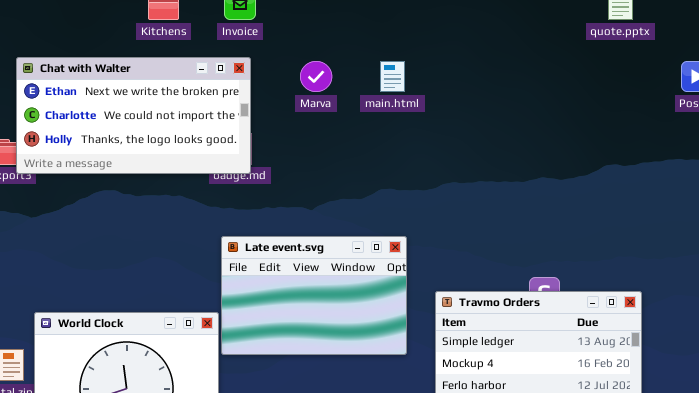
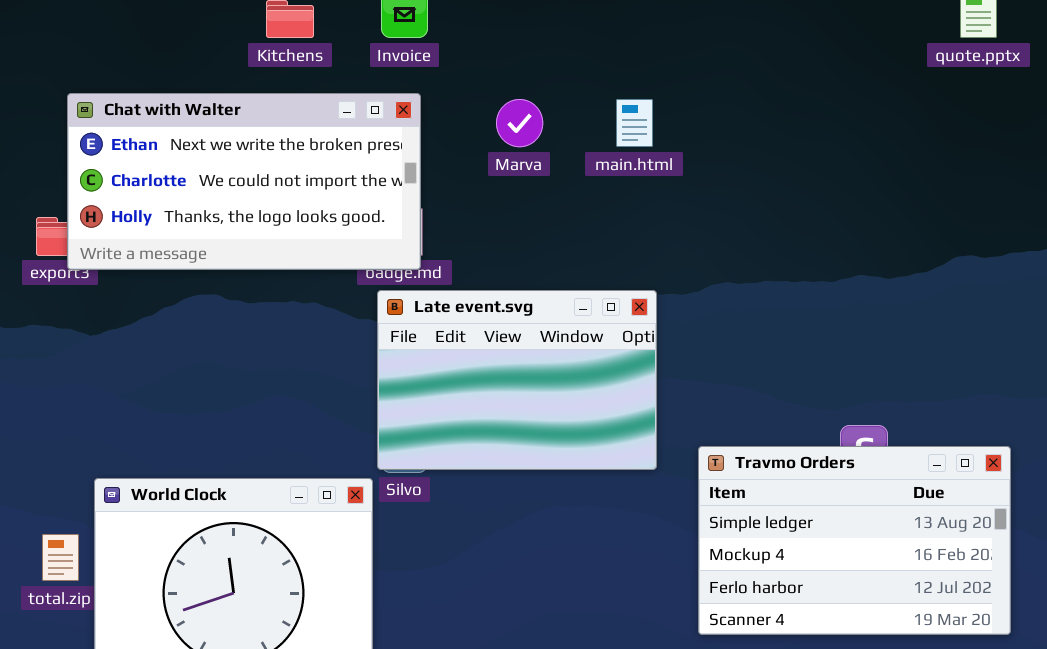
Late event.svg: [221,236,407,355] -> [377,290,657,470], moved

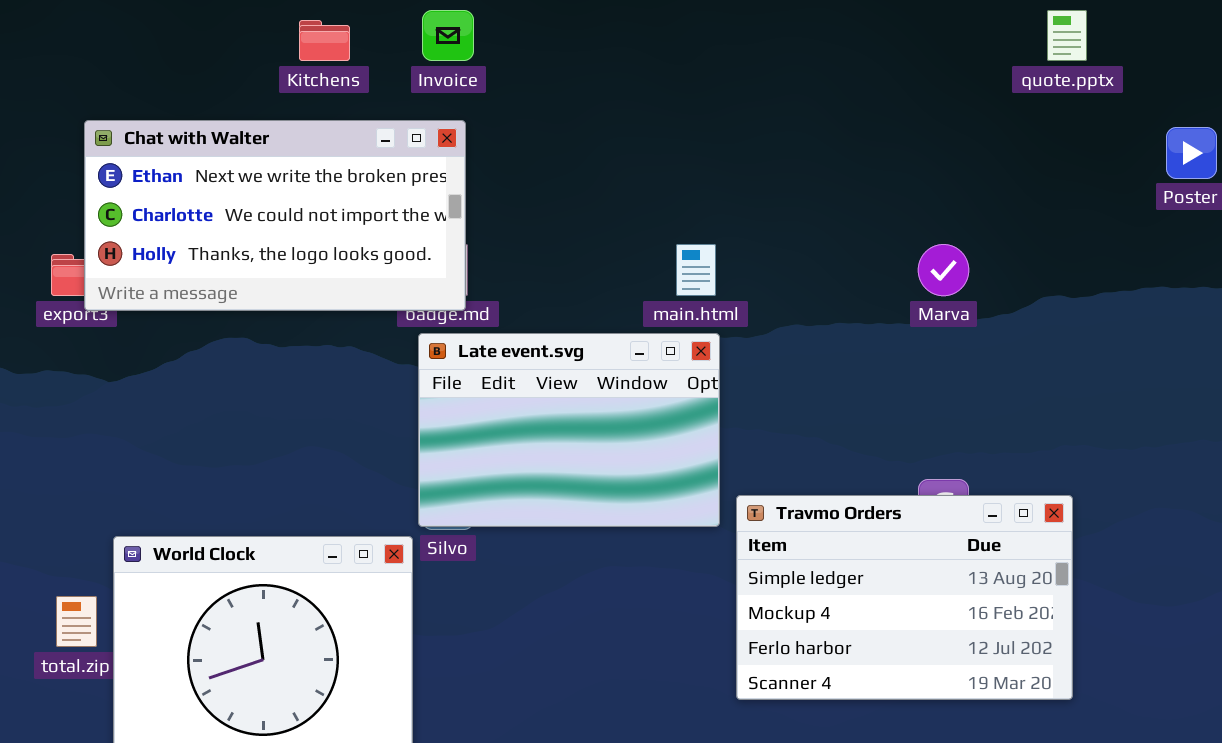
Marva: [496,99,543,147] -> [918,244,969,296], moved
main.html: [616,99,653,147] -> [676,244,716,296], moved
Travmo Orders: [698,446,1011,635] -> [736,495,1073,700], moved

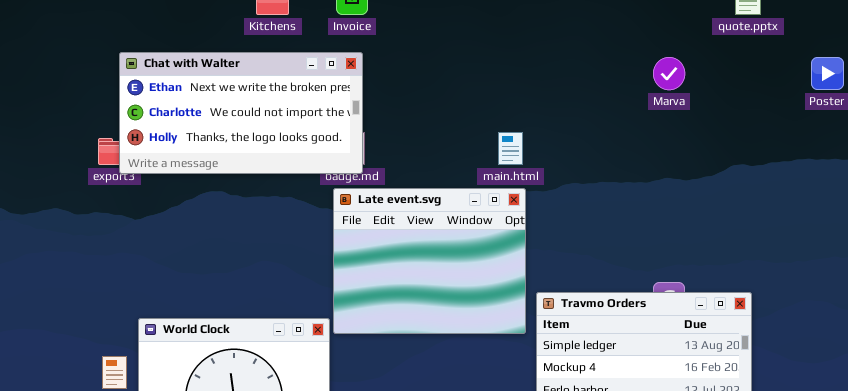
Marva: [918,244,969,296] -> [653,57,685,90], moved
Late event.svg: [418,333,720,527] -> [333,188,526,334], resized

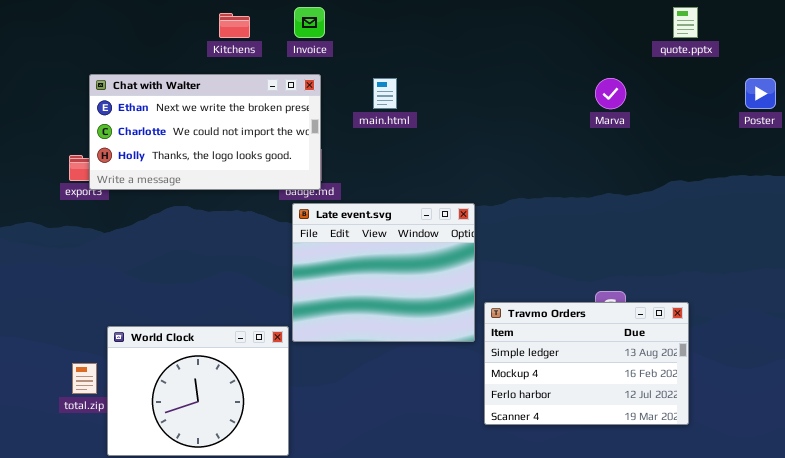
main.html: [498,132,523,165] -> [373,78,397,109], moved

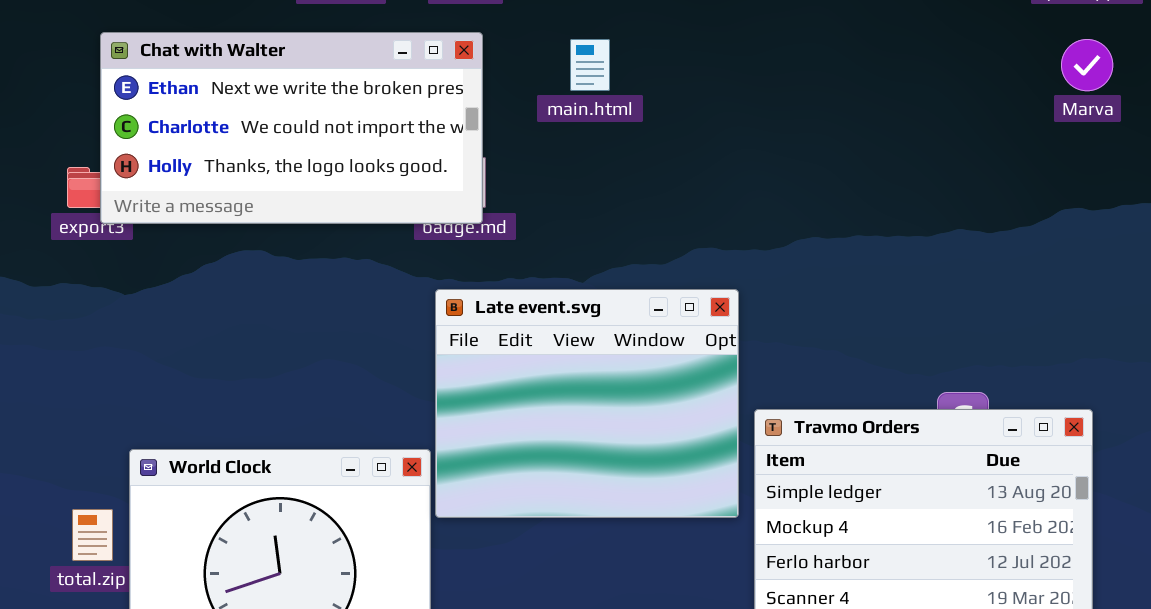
Marva: [595,78,626,109] -> [1061,39,1113,91], moved
Late event.svg: [292,203,475,342] -> [435,289,739,518], moved

